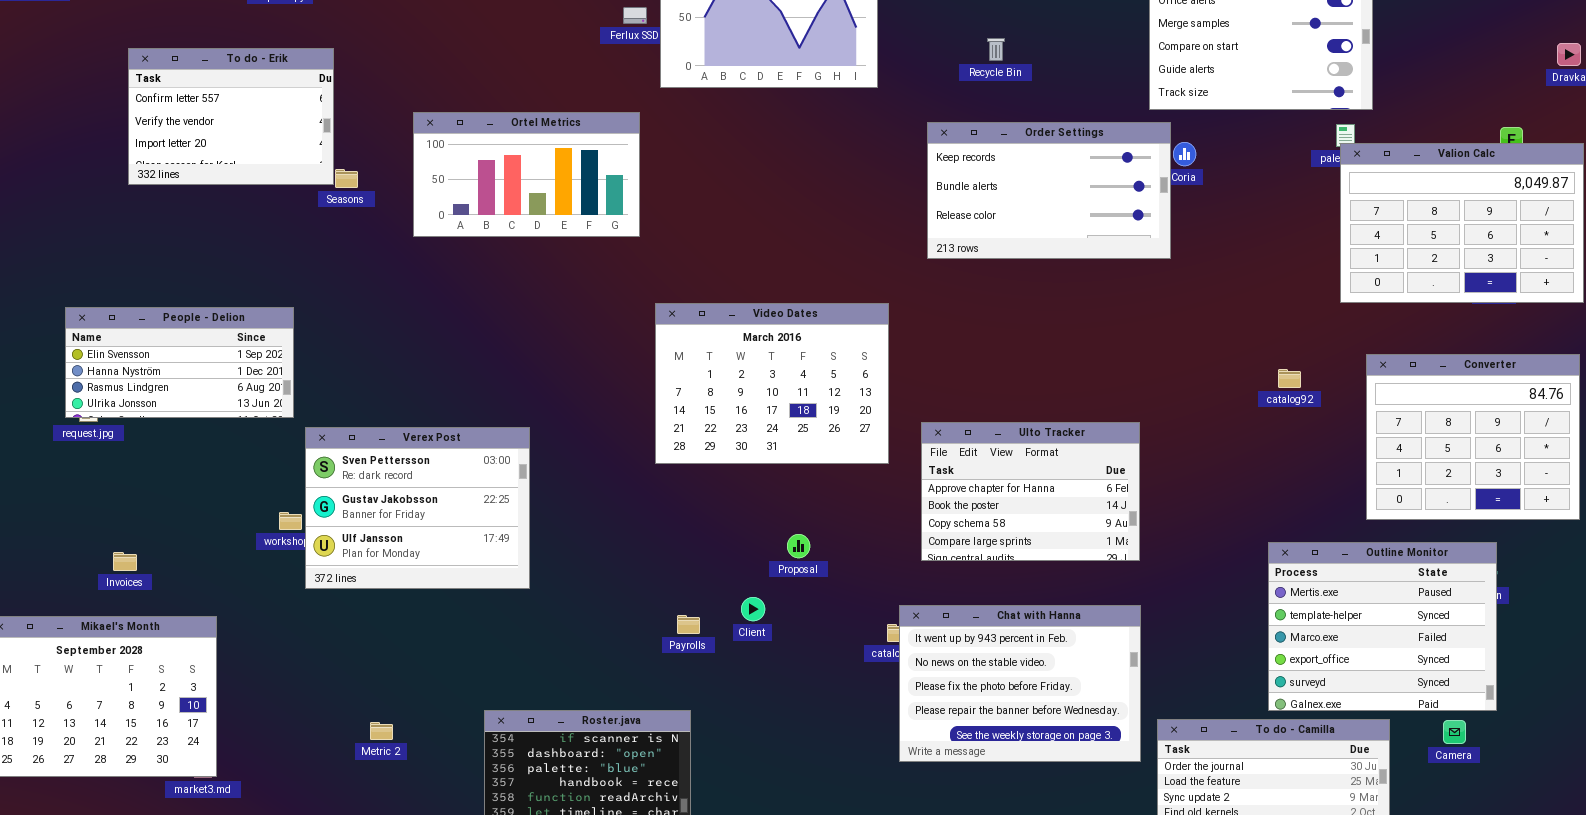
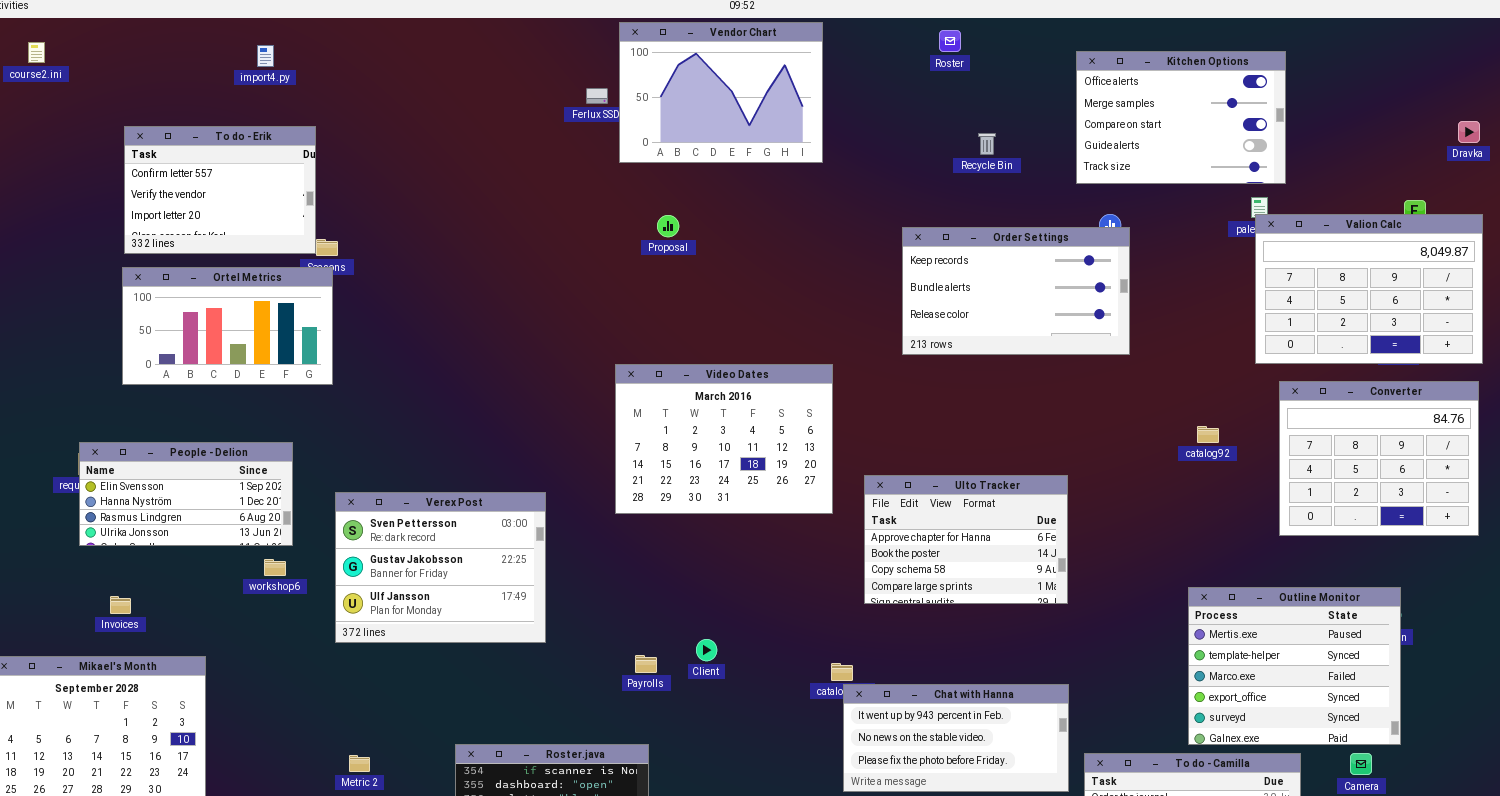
Recycle Bin: [987,38,1005,61] -> [978,133,996,155], moved
Ortel Metrics: [413,112,640,237] -> [122,267,333,385], moved
Order Settings: [927,122,1171,259] -> [902,227,1130,355], moved
People - Delion: [65,307,294,418] -> [79,442,293,546], moved
Converter: [1366,354,1580,520] -> [1279,381,1479,536], moved
Verex Post: [305,427,530,589] -> [335,492,546,643], moved
Proposal: [787,534,810,558] -> [657,215,679,237], moved
Chat with Hanna: [899,605,1141,762] -> [843,684,1069,792], resized

